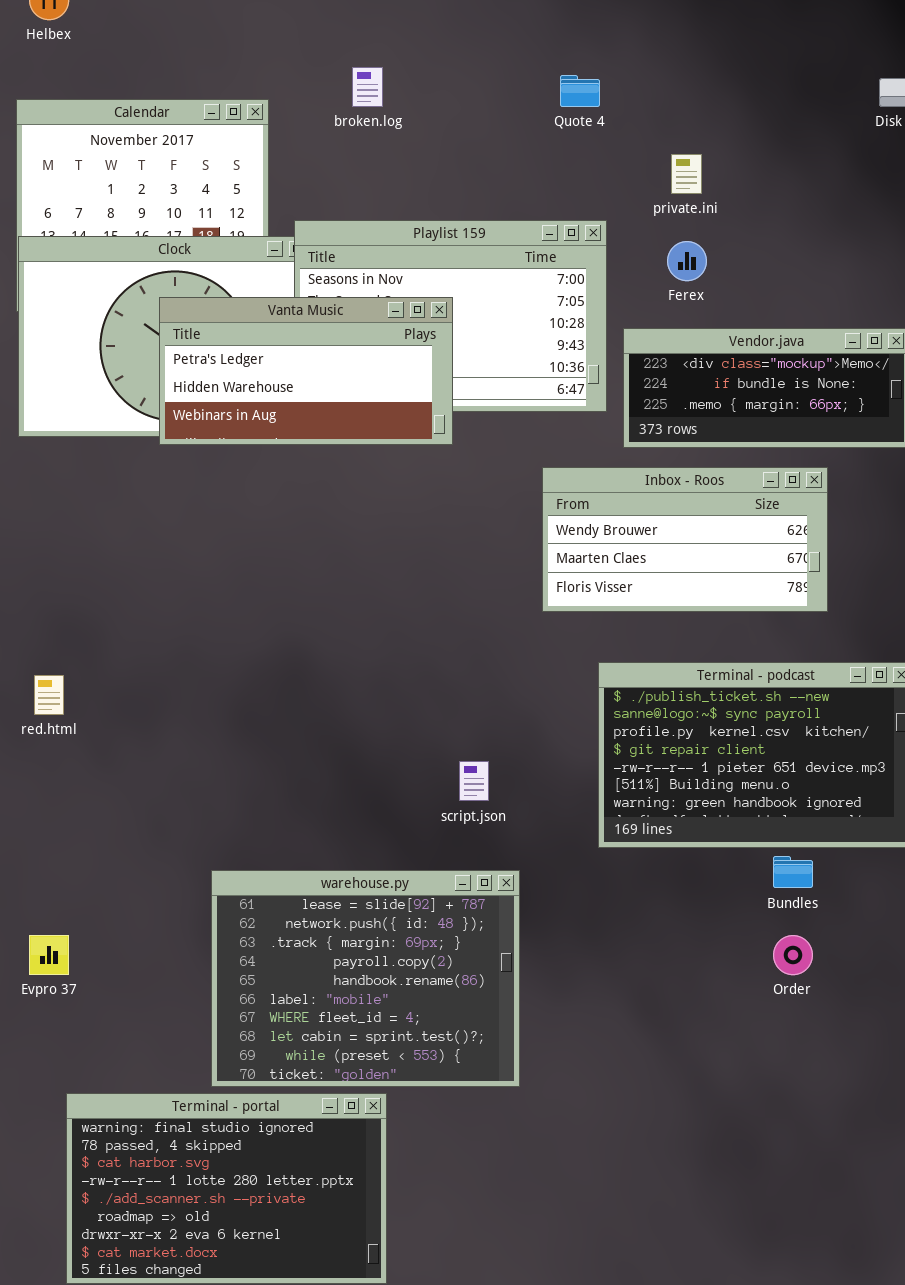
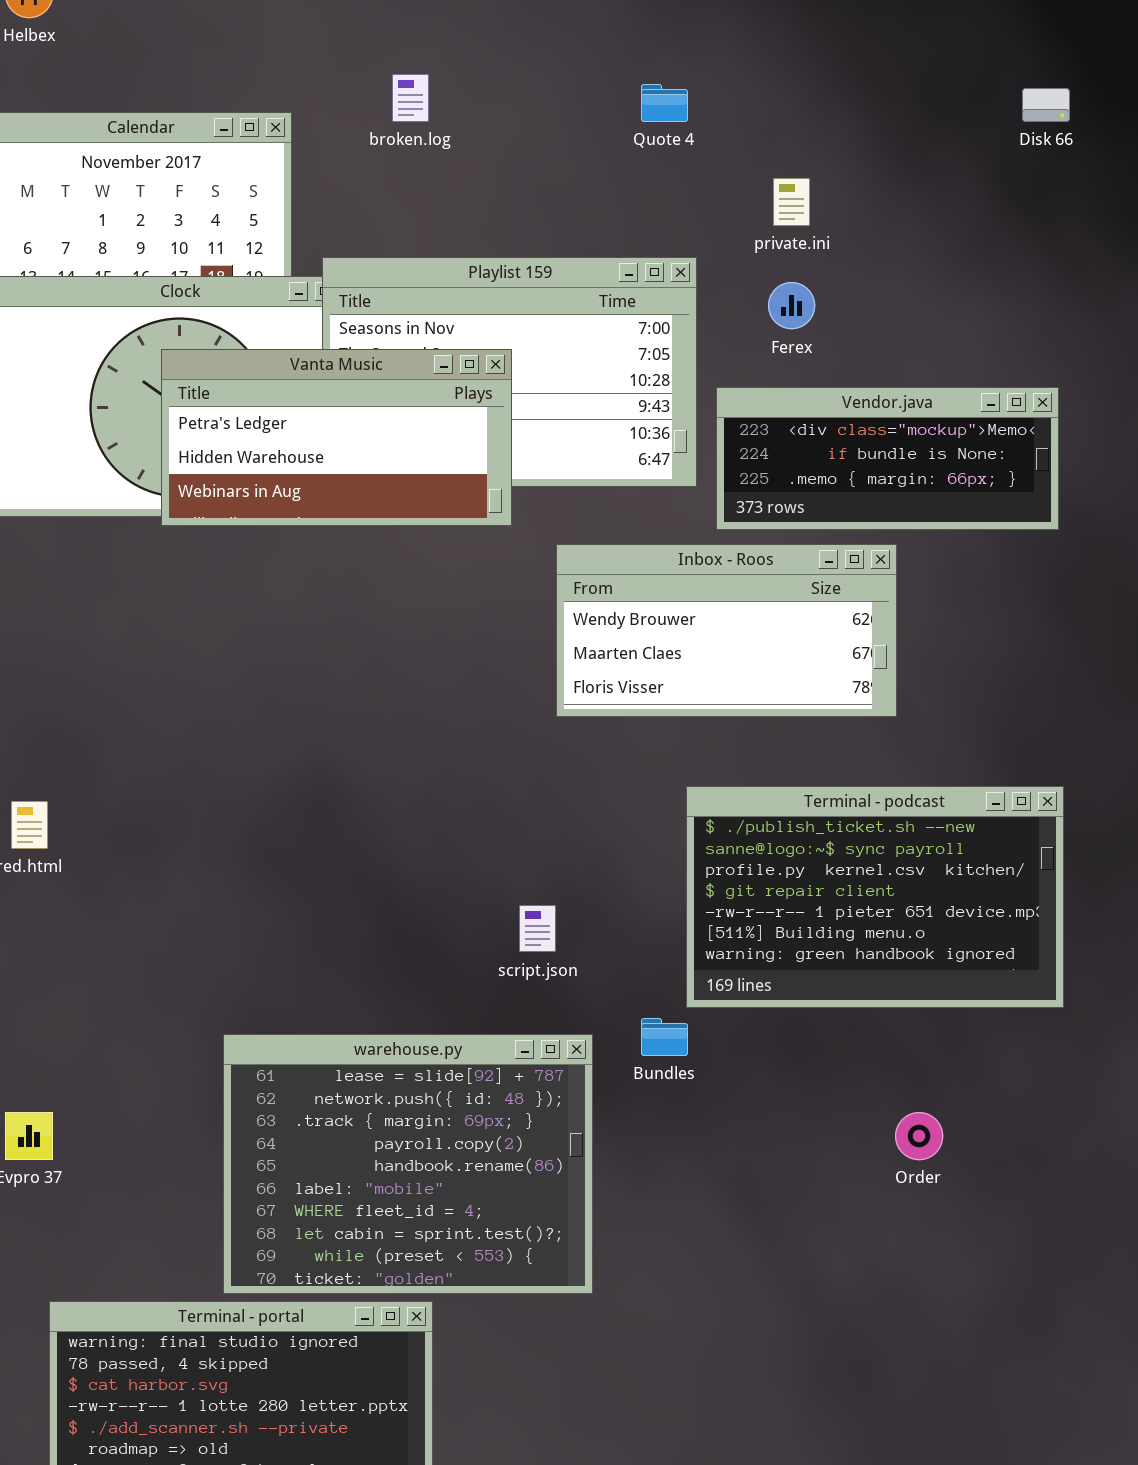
Inbox - Roos: [542,467,828,612] -> [556,544,897,717], moved
Bundles: [773,856,813,888] -> [641,1018,688,1056], moved

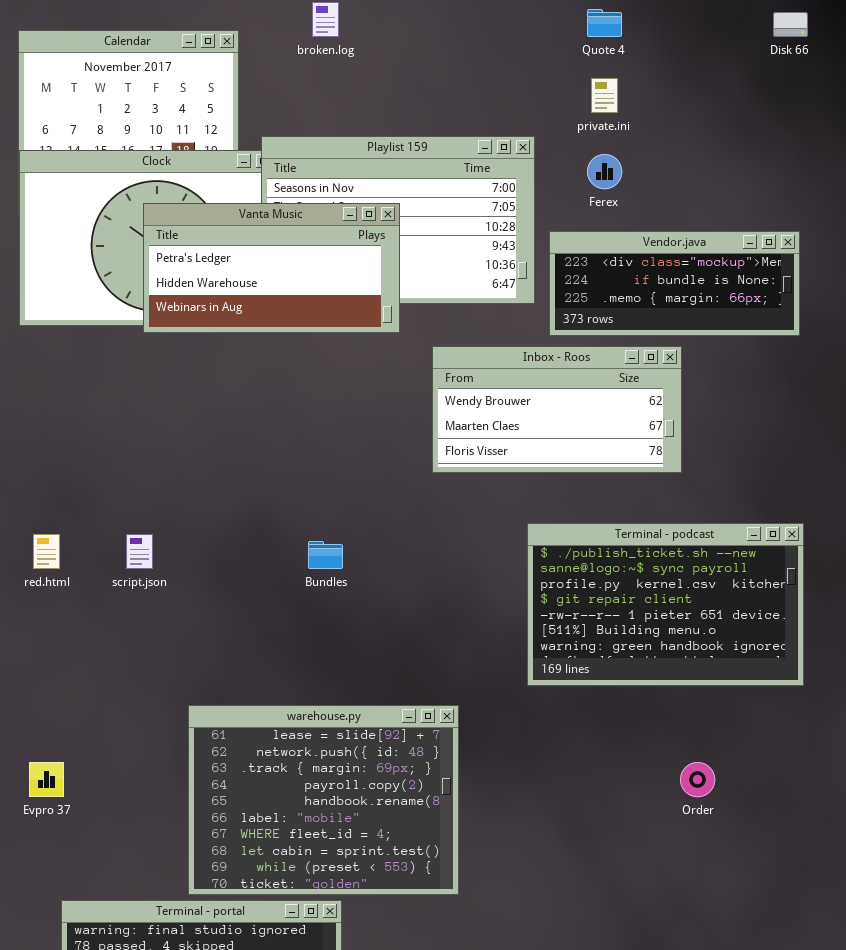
Quote 4: [641,84,688,122] -> [587,9,622,37], moved
script.json: [519,905,556,952] -> [126,534,153,569], moved
Bundles: [641,1018,688,1056] -> [308,541,343,569], moved

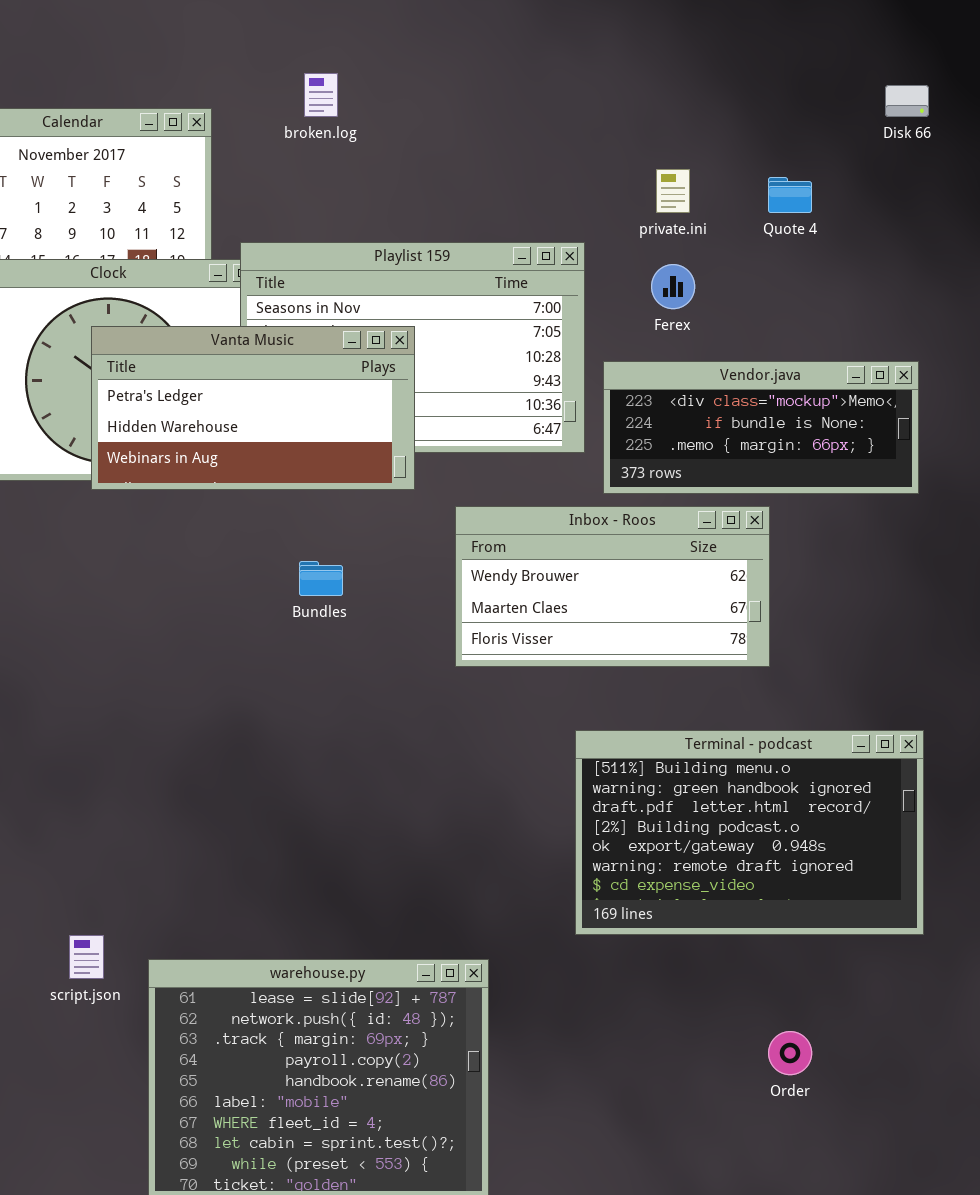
Quote 4: [587,9,622,37] -> [768,177,812,213], moved
Terminal - podcast: [527,523,804,686] -> [575,730,924,935], scrolled down 5 rows
script.json: [126,534,153,569] -> [69,935,104,979], moved
Bundles: [308,541,343,569] -> [299,561,343,596], moved

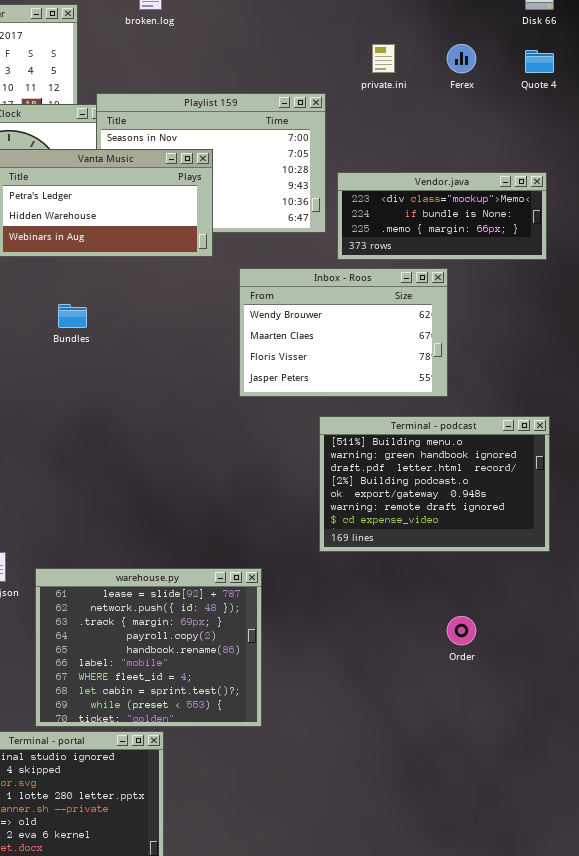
Quote 4: [768,177,812,213] -> [525,50,554,73], moved
Ferex: [651,264,695,309] -> [447,44,476,73], moved
Inbox - Roos: [455,506,770,667] -> [239,268,448,397], resized
Bundles: [299,561,343,596] -> [58,304,87,328], moved

